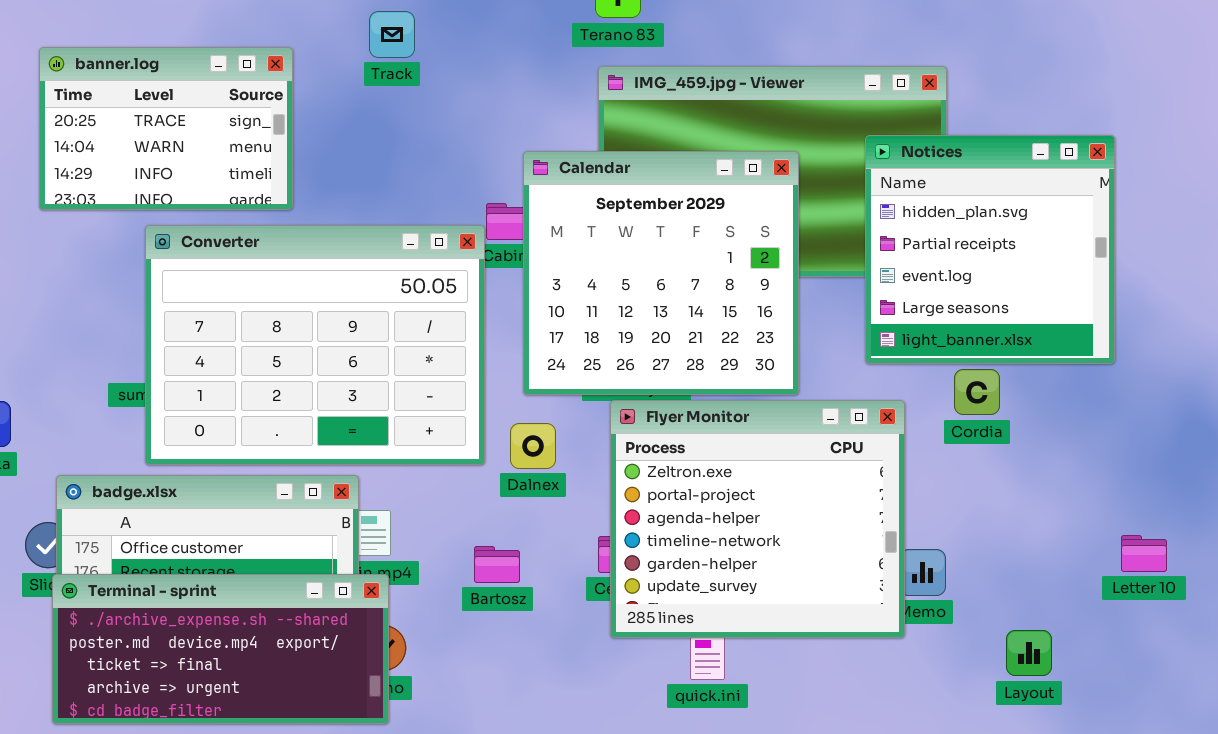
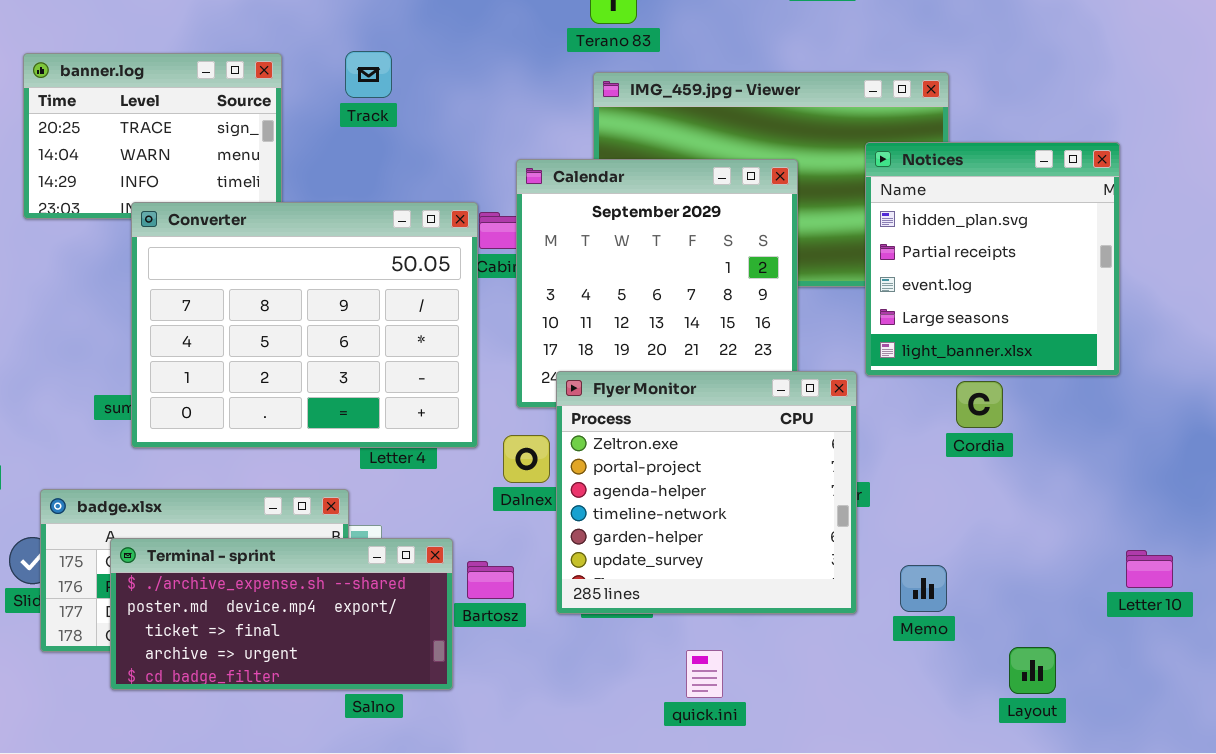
Track: [369,11,415,58] -> [345,51,392,98], moved
Converter: [145,225,485,465] -> [131,202,478,448], moved
Flyer Monitor: [610,400,905,638] -> [556,371,857,614], moved
Terminal - sprint: [52,574,389,724] -> [110,538,453,690], moved

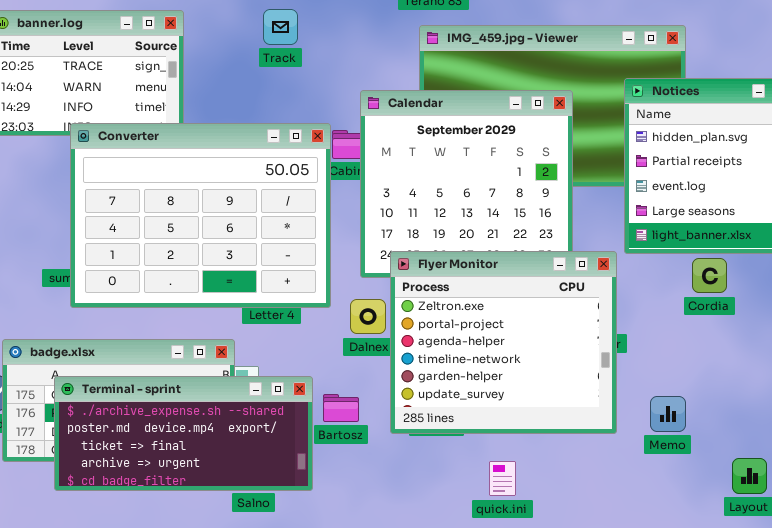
Track: [345,51,392,98] -> [263,9,298,45], moved

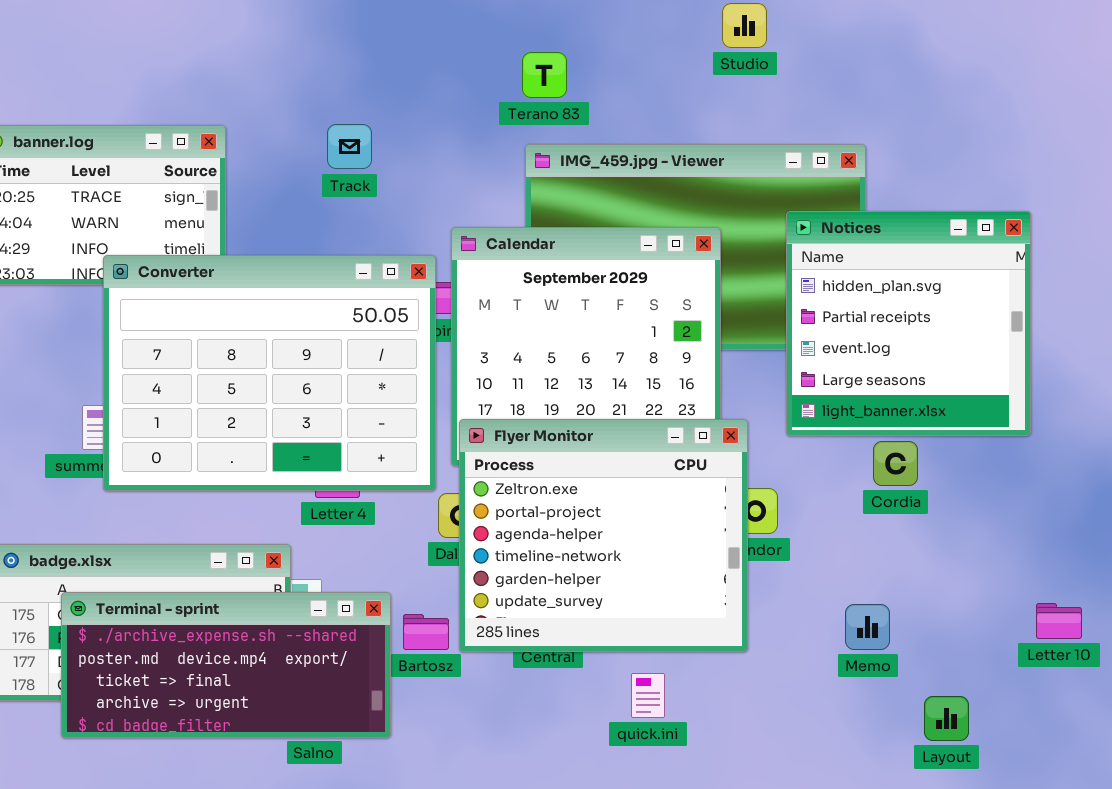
Converter: [70,123,331,308] -> [103,255,436,491], moved
Flyer Monitor: [390,251,617,434] -> [459,419,748,652], moved
Memo: [650,396,686,432] -> [845,604,890,650], moved
quick.ini: [489,461,516,496] -> [631,673,665,718], moved

